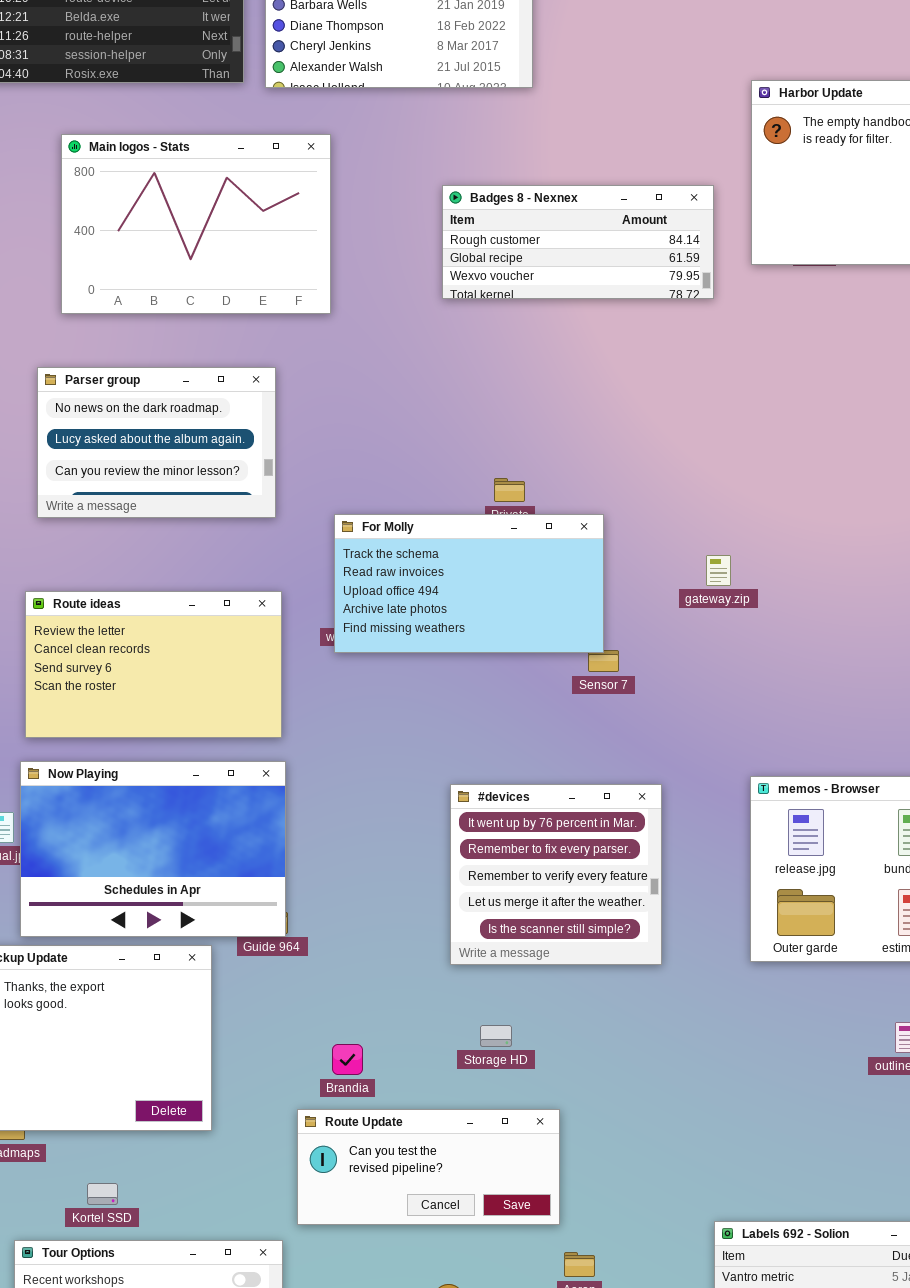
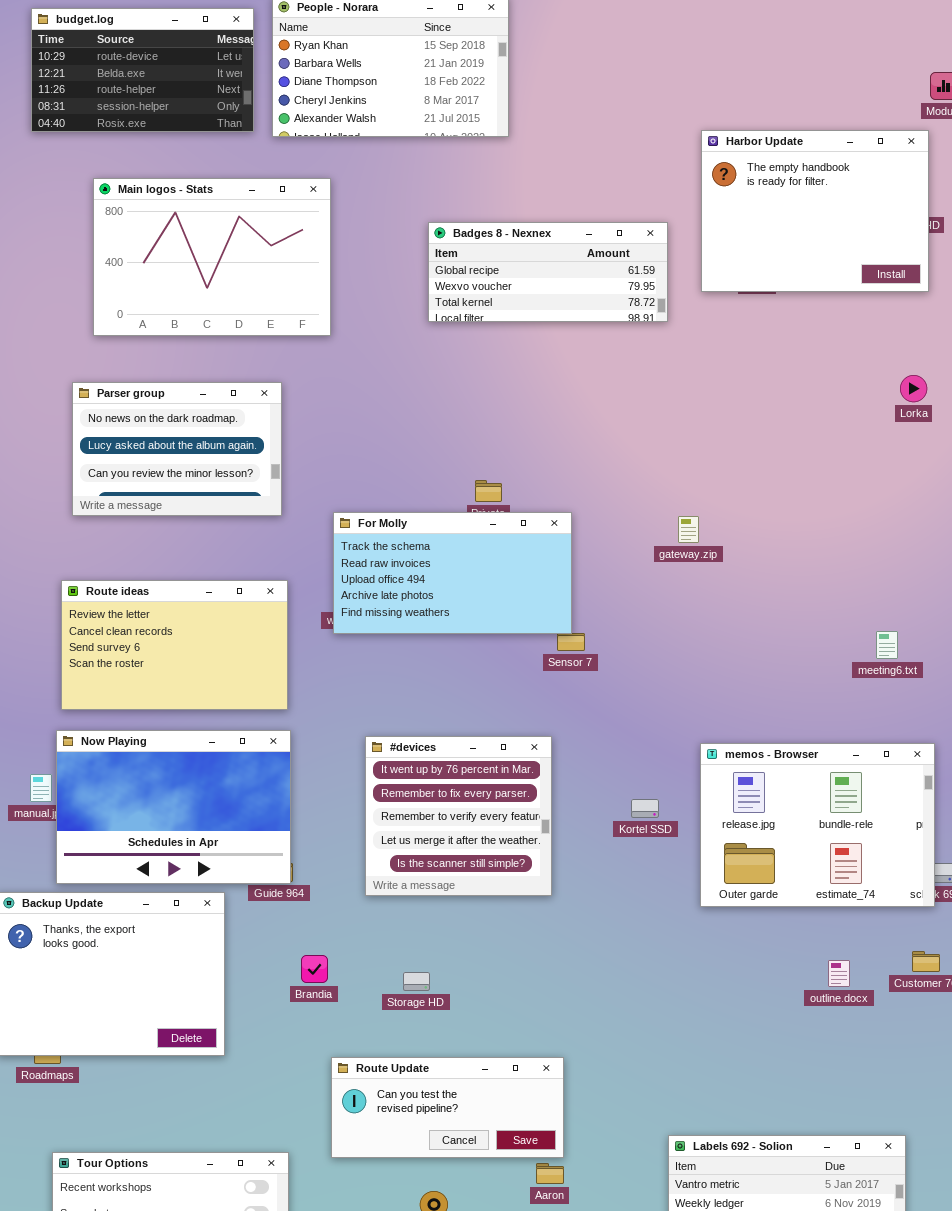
Badges 8 - Nexnex: [442,185,714,299] -> [428,222,668,322], scrolled down 1 row
gateway.zip: [706,555,731,586] -> [678,516,699,543], moved
#devices: [450,784,662,965] -> [365,736,552,896], moved
Storage HD: [480,1025,512,1047] -> [403,972,430,991], moved
Brandia: [332,1044,363,1075] -> [301,955,328,983], moved
Route Update: [297,1109,560,1225] -> [331,1057,564,1158], moved
Kortel SSD: [87,1183,118,1205] -> [631,799,659,818], moved

